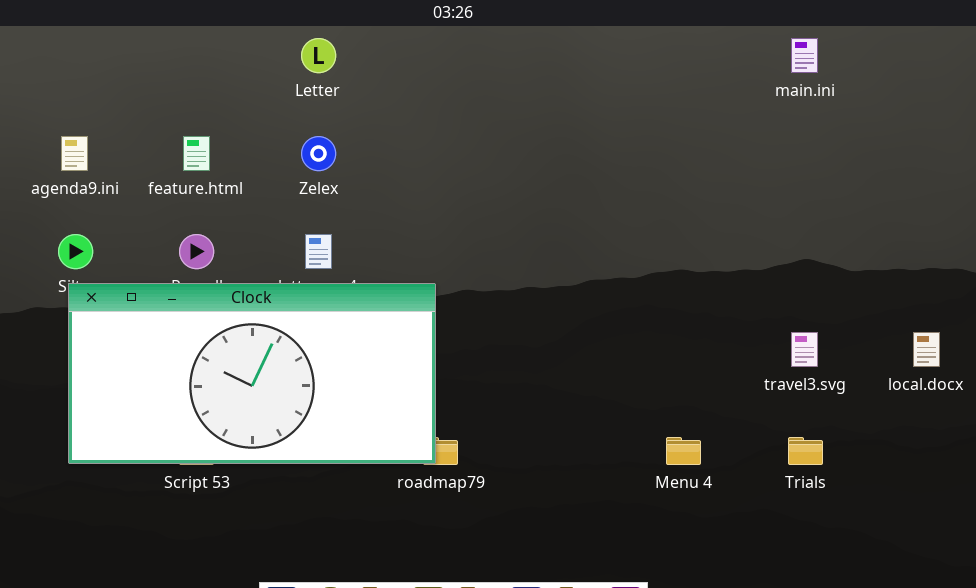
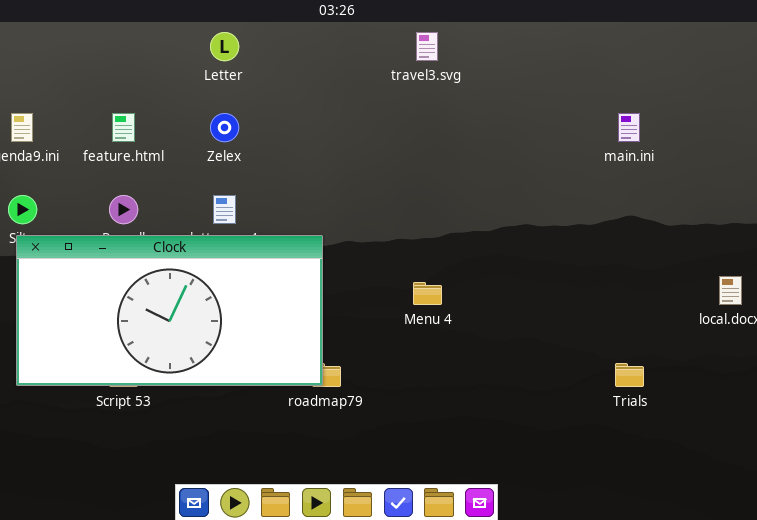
main.ini: [791,38,818,73] -> [618,113,640,142], moved
travel3.svg: [791,332,818,367] -> [416,32,438,61], moved
Menu 4: [666,437,701,465] -> [413,282,442,305], moved

